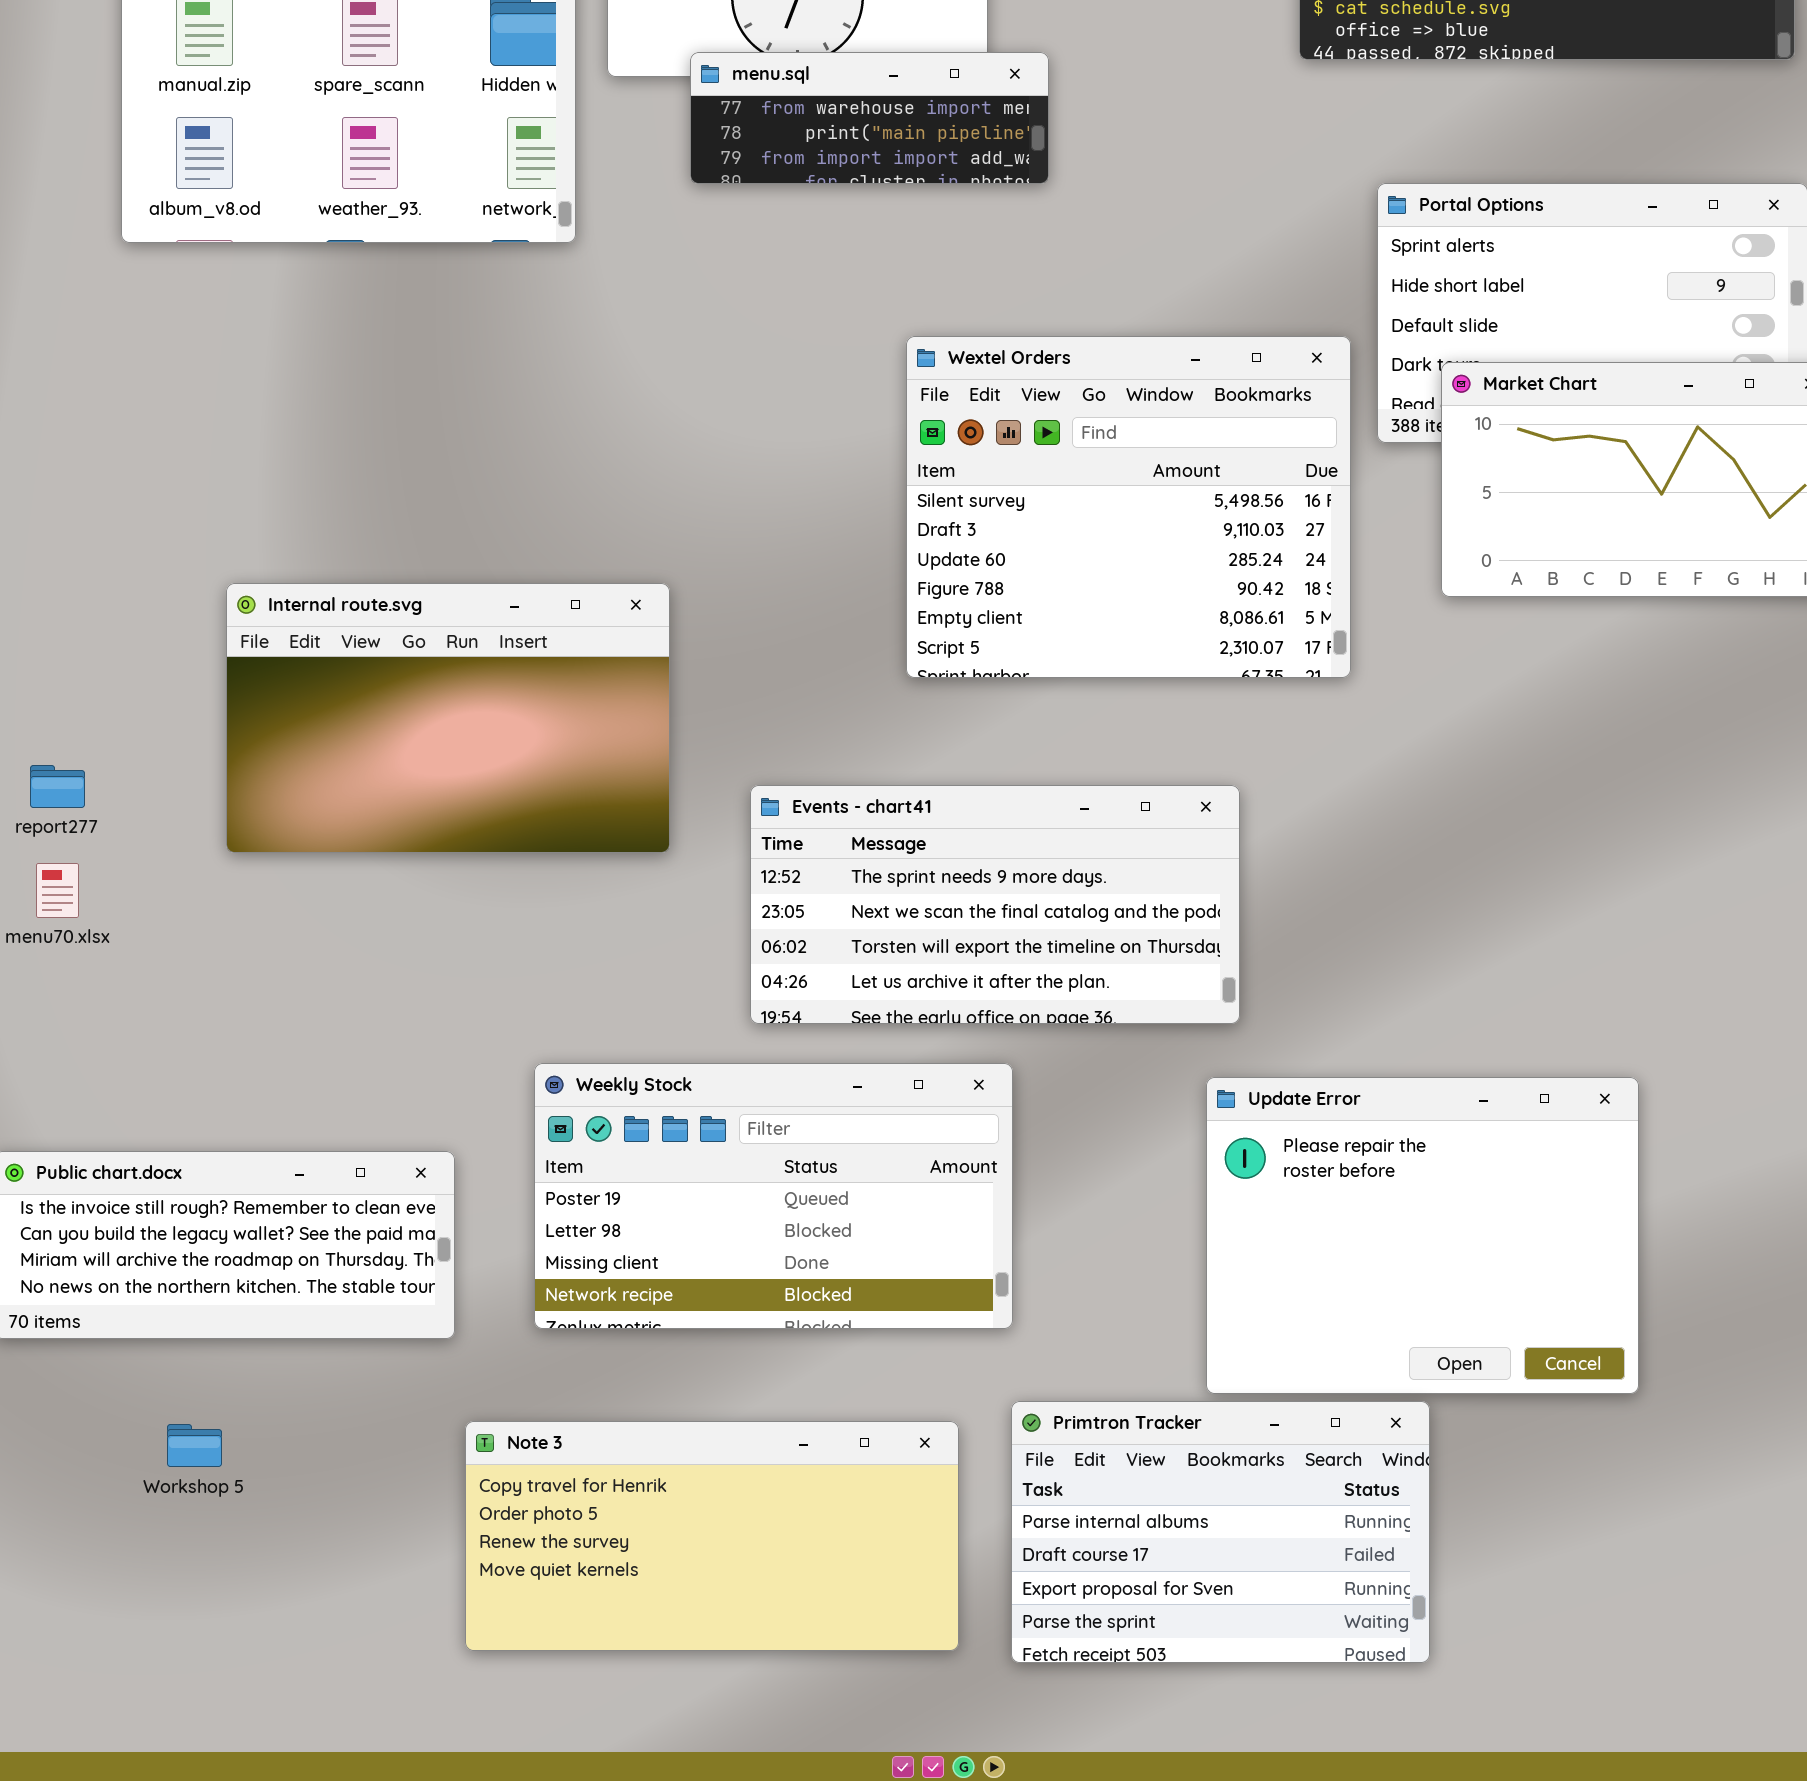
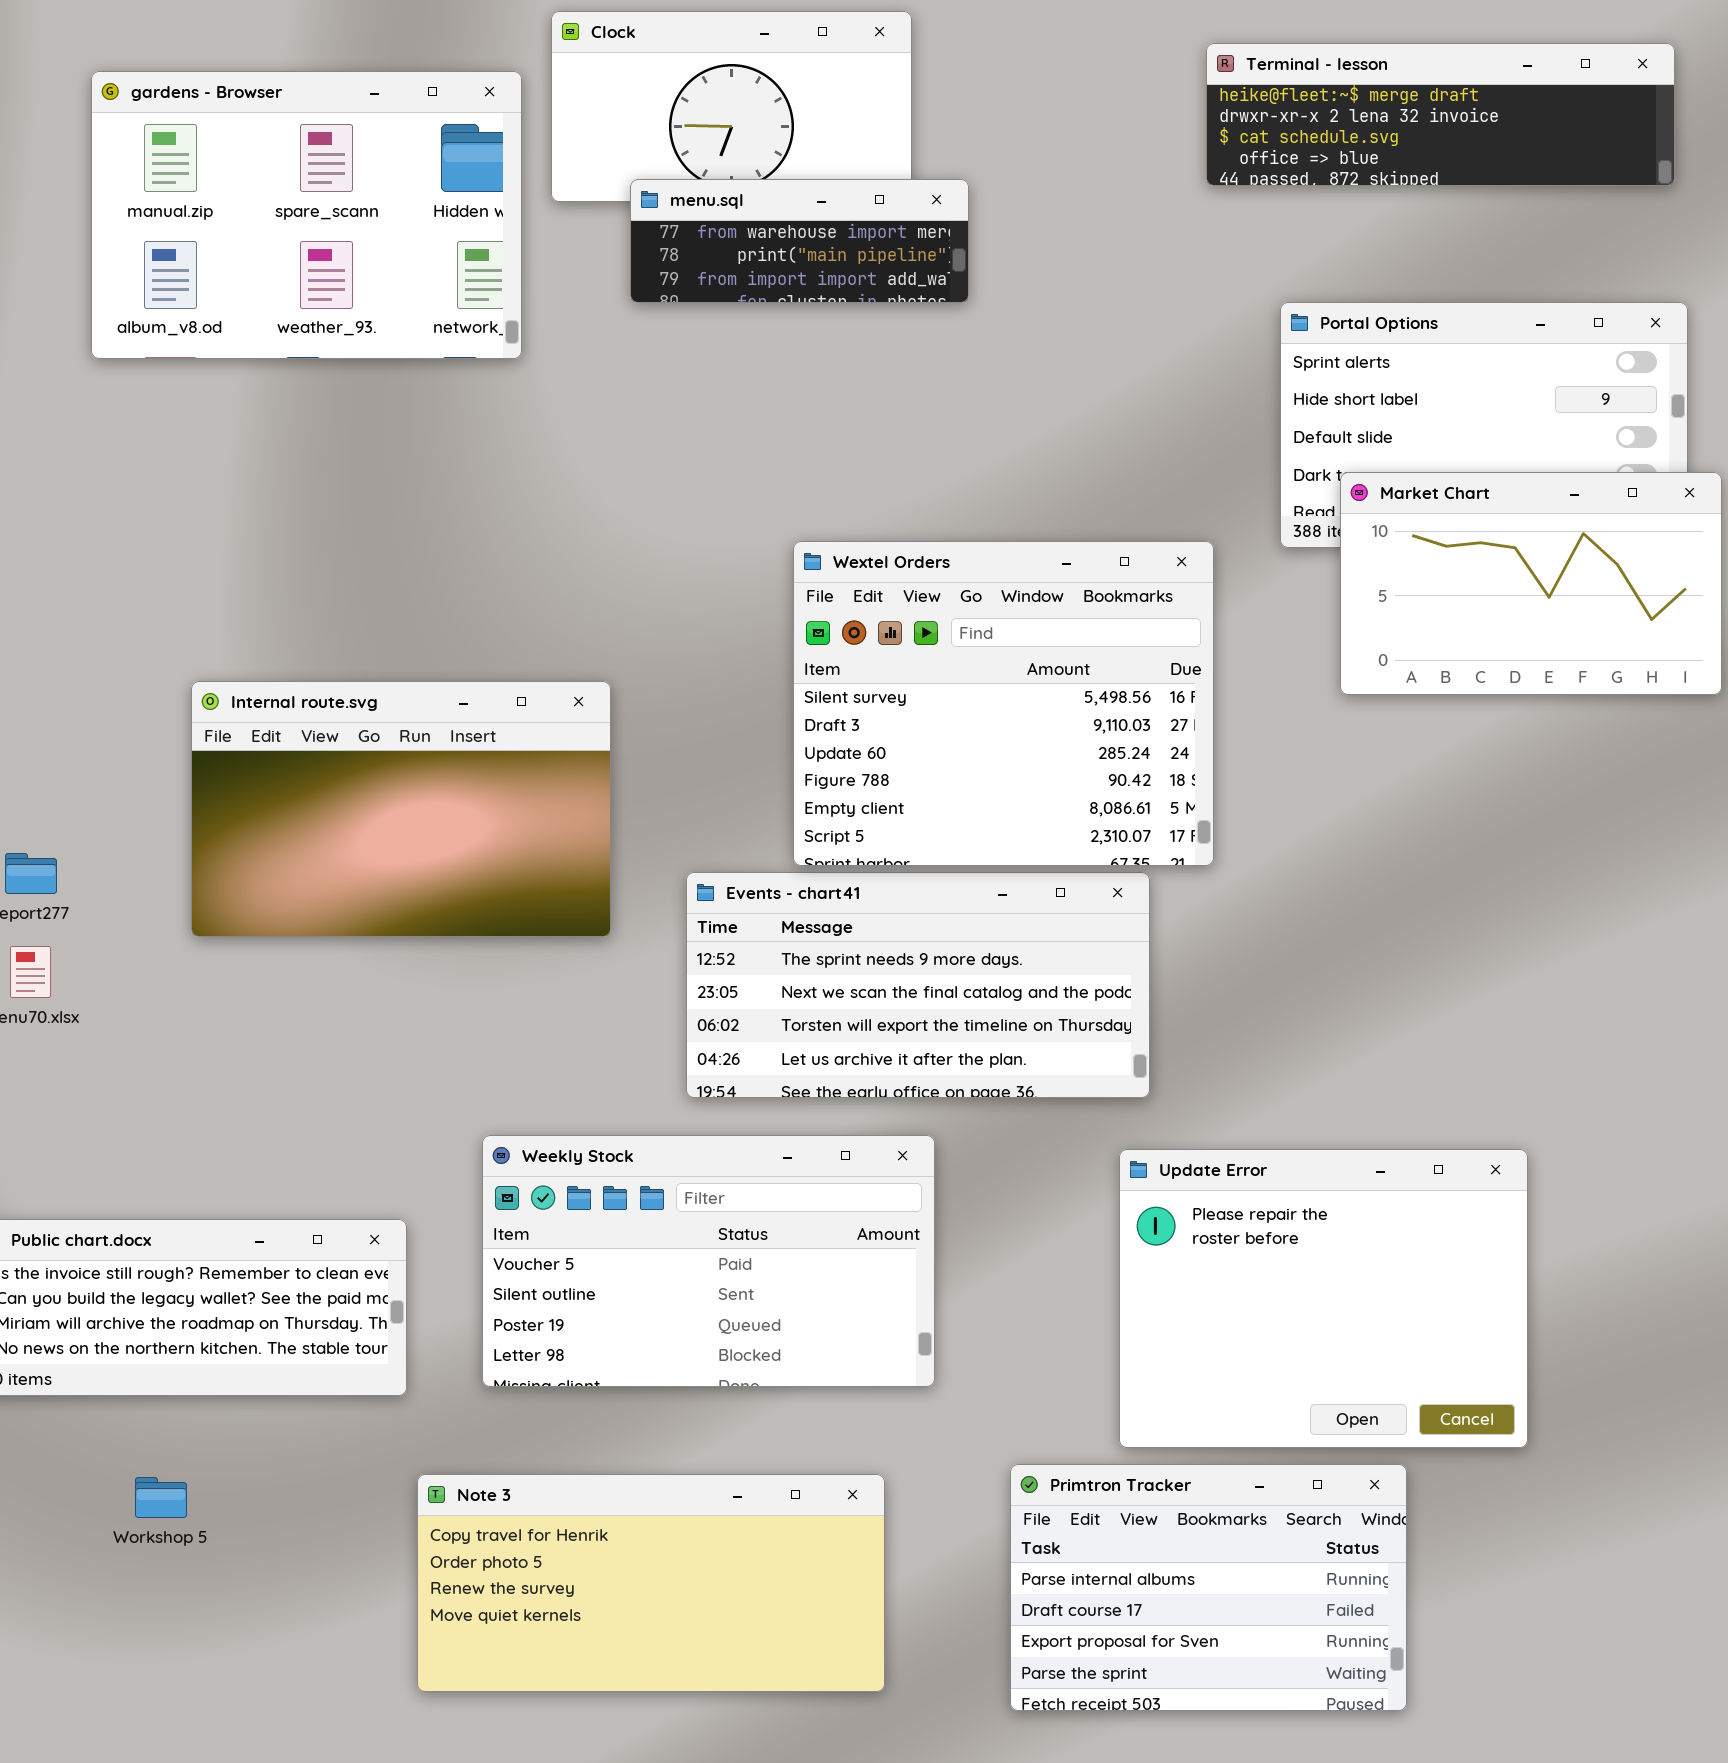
Wextel Orders: [906,336,1351,678] -> [793,541,1214,866], moved
Weekly Stock: [534,1063,1013,1329] -> [482,1135,935,1387], scrolled up 2 rows
Primtron Tracker: [1011,1401,1430,1663] -> [1010,1464,1407,1711], moved

